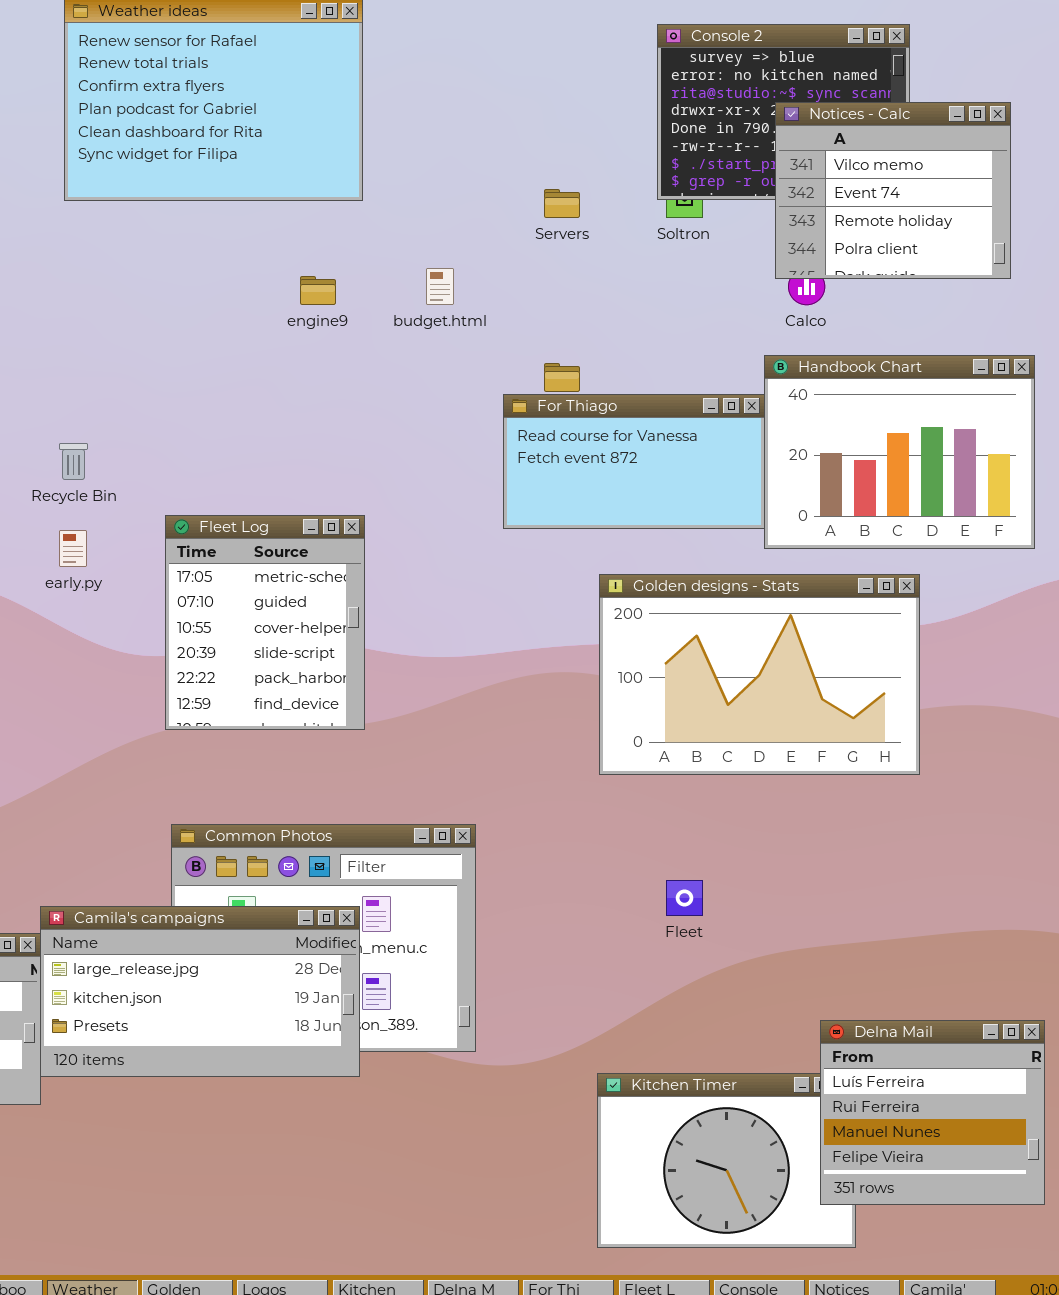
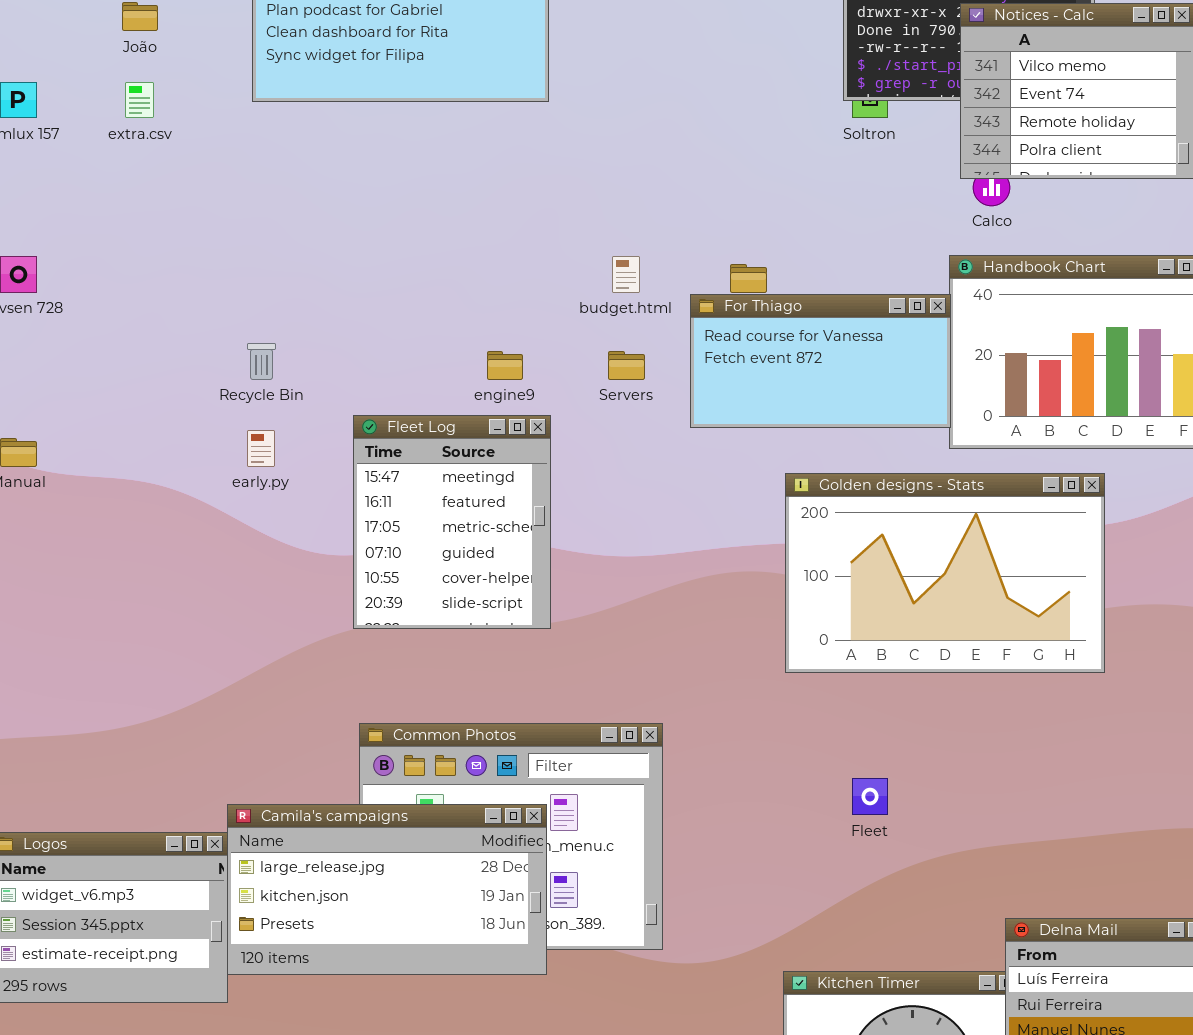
Servers: [544,189,580,218] -> [608,351,645,380], moved
budget.html: [426,268,454,305] -> [612,256,640,293], moved
engine9: [300,276,336,305] -> [487,351,523,380], moved
Fleet Log: [165,515,365,730] -> [353,415,551,629], scrolled up 2 rows

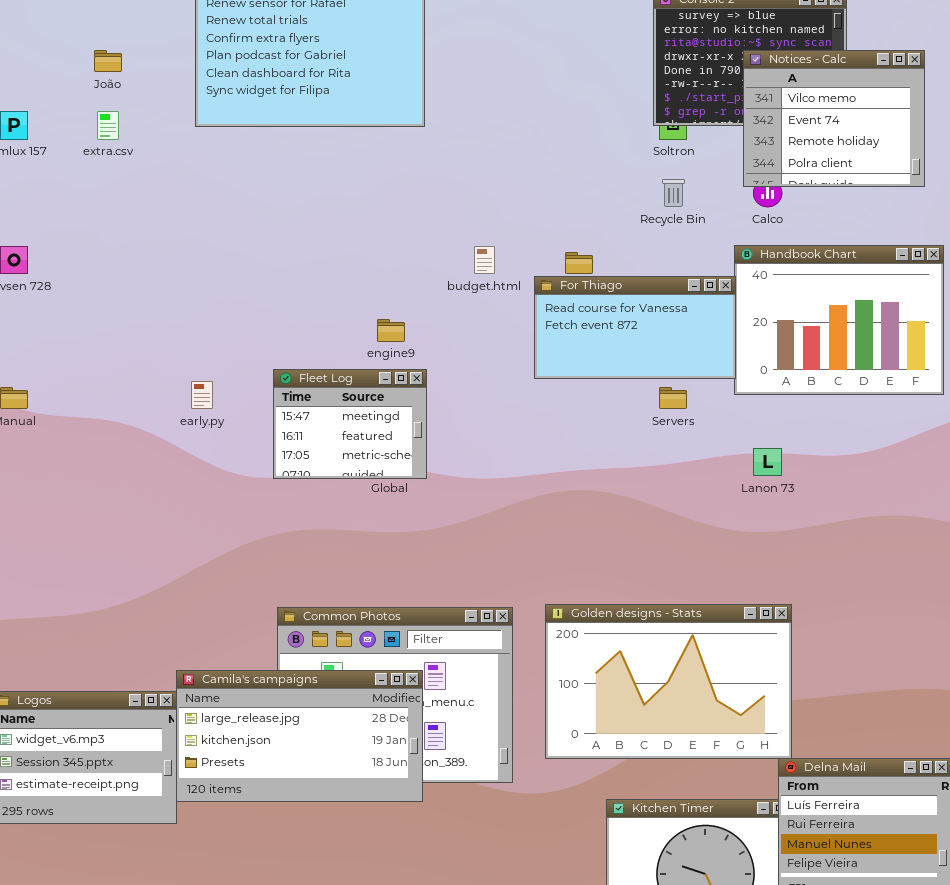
Recycle Bin: [247,343,276,380] -> [662,179,685,207], moved
Servers: [608,351,645,380] -> [659,387,687,409], moved
Fleet Log: [353,415,551,629] -> [273,369,427,479], resized
Golden designs - Stats: [785,473,1105,673] -> [545,604,792,759], moved

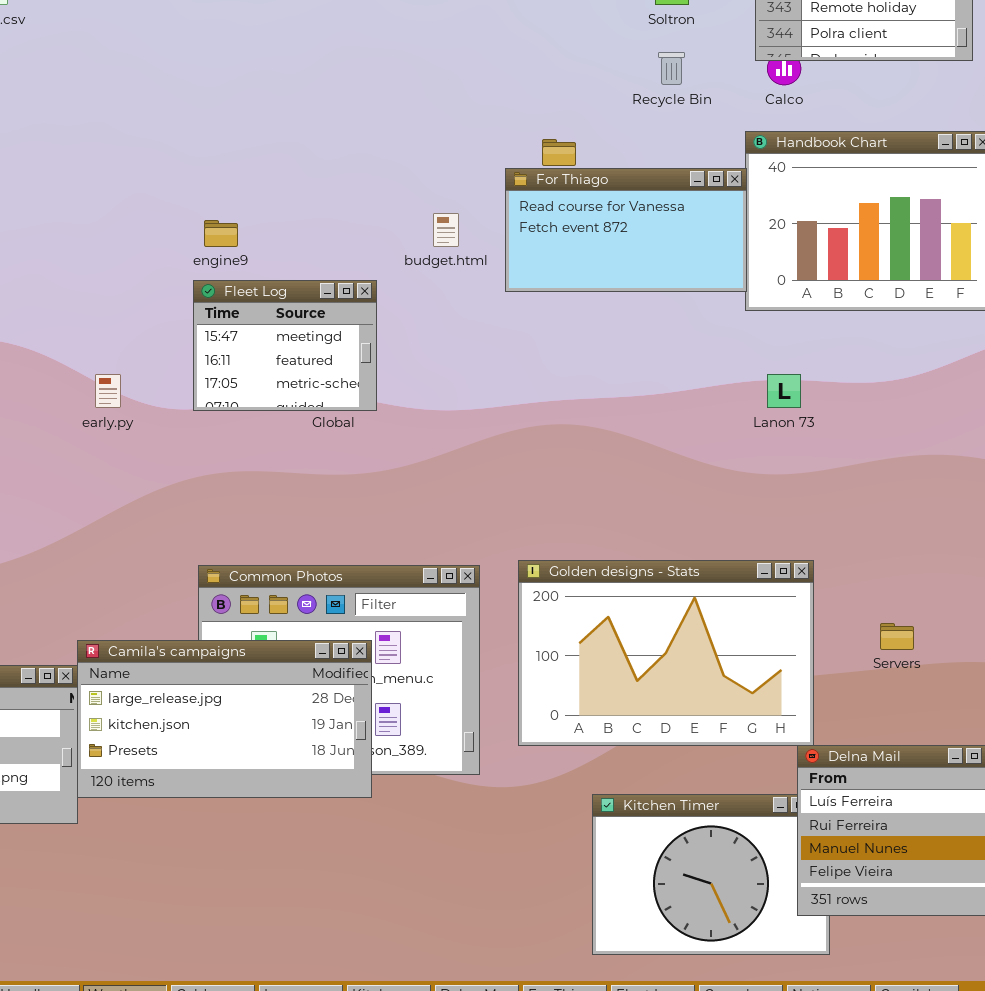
budget.html: [474,246,495,274] -> [433,213,459,247], moved
engine9: [377,319,405,342] -> [204,220,238,247], moved
early.py: [191,381,213,409] -> [95,374,121,408], moved
Servers: [659,387,687,409] -> [880,623,914,650], moved

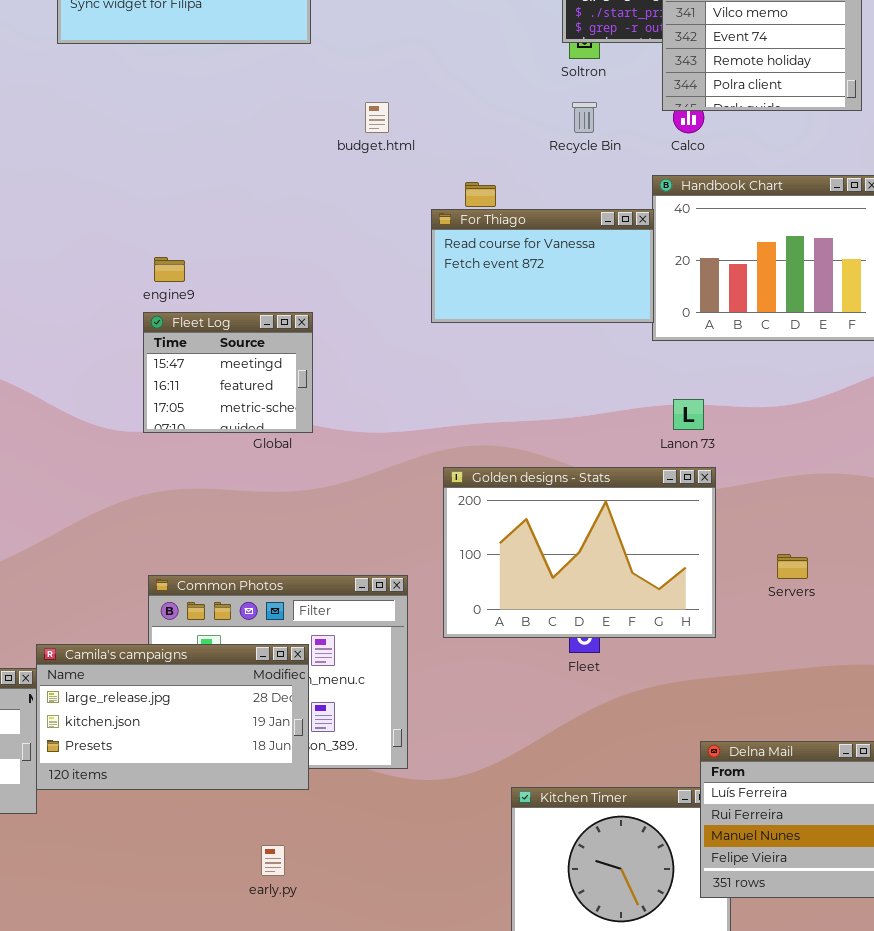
budget.html: [433,213,459,247] -> [365,102,389,133], moved
early.py: [95,374,121,408] -> [261,845,285,876], moved
Golden designs - Stats: [518,560,814,746] -> [443,467,716,638], moved
Servers: [880,623,914,650] -> [777,554,808,579], moved

